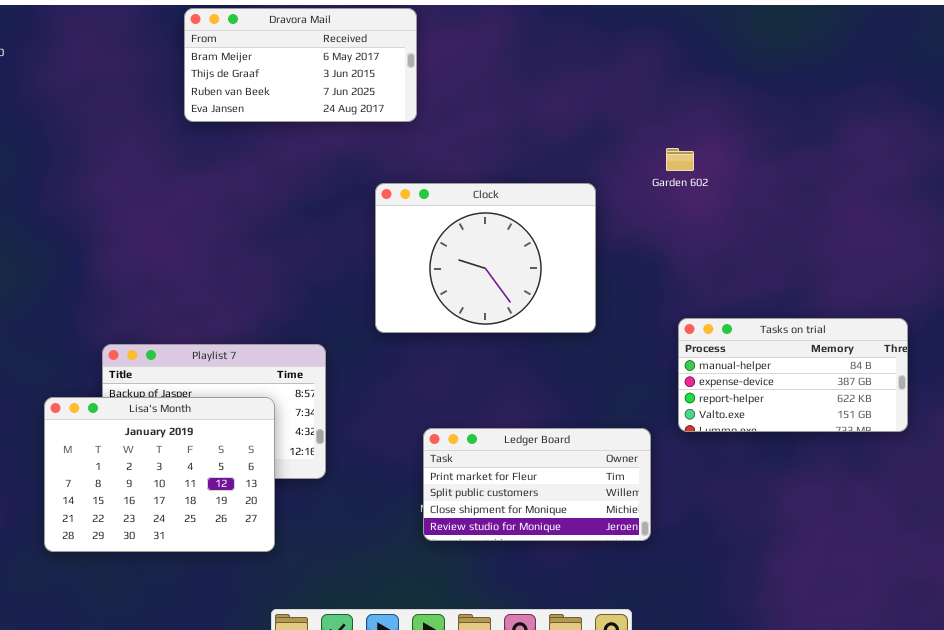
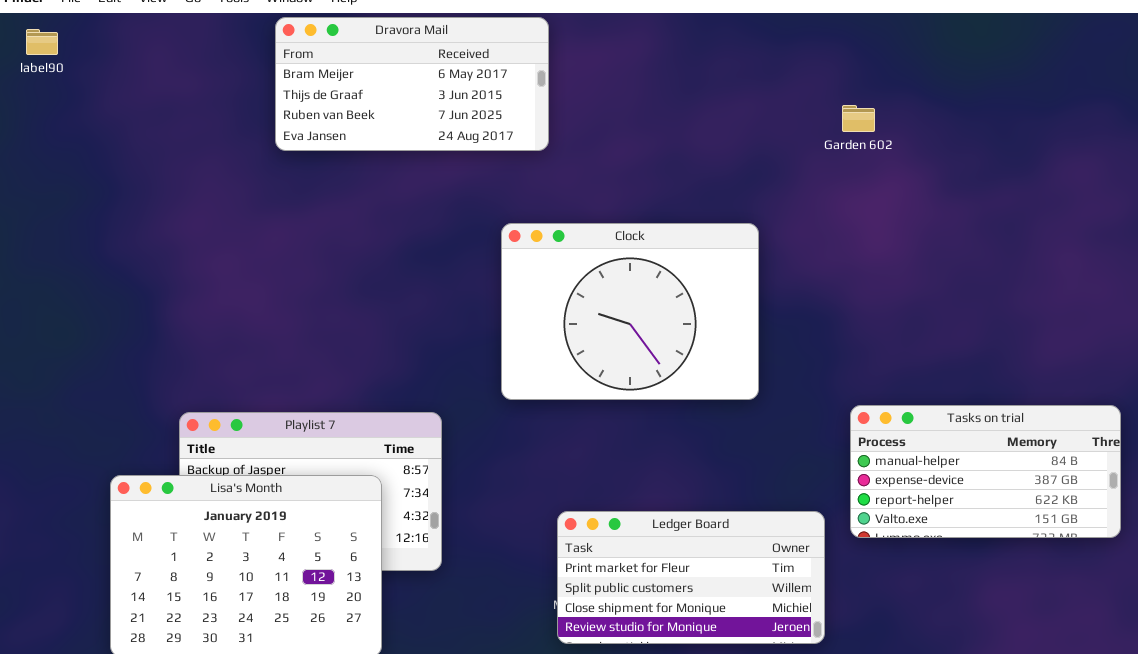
Garden 602: [666,148,694,171] -> [842,105,875,132], moved
Tasks on trial: [678,318,908,432] -> [850,405,1121,538], moved

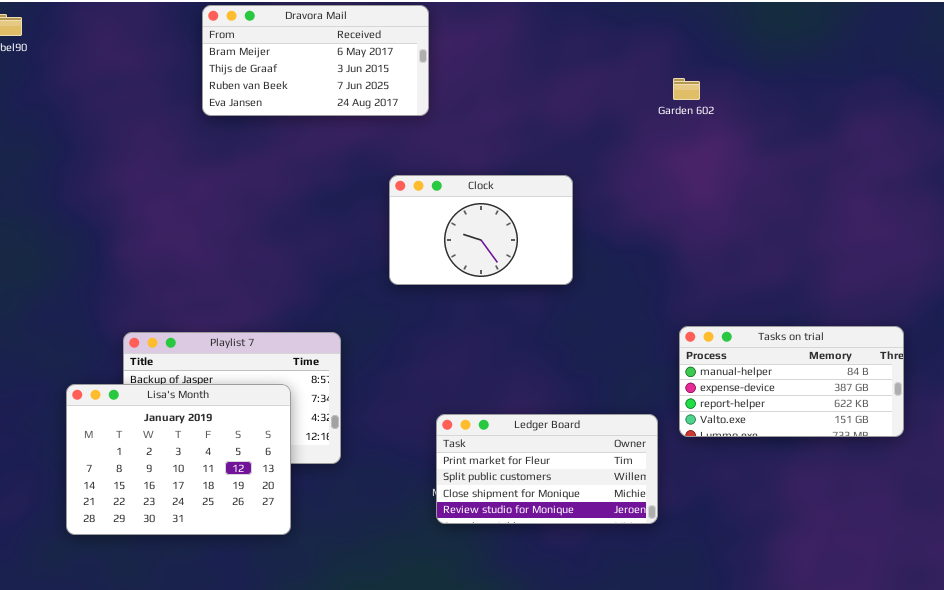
Clock: [501,223,759,400] -> [389,175,573,285], resized

